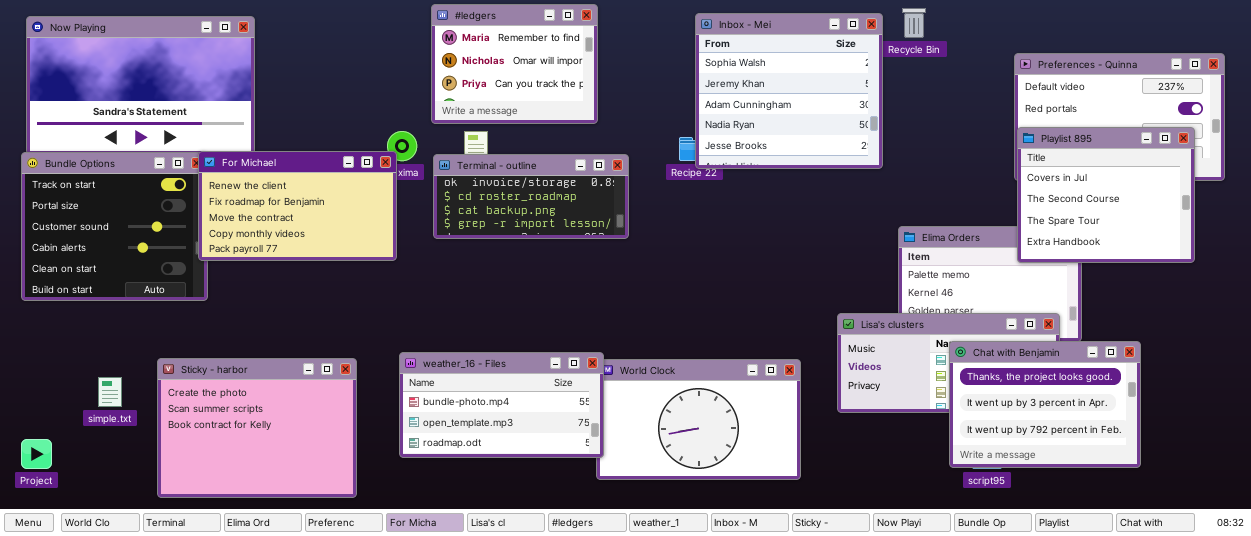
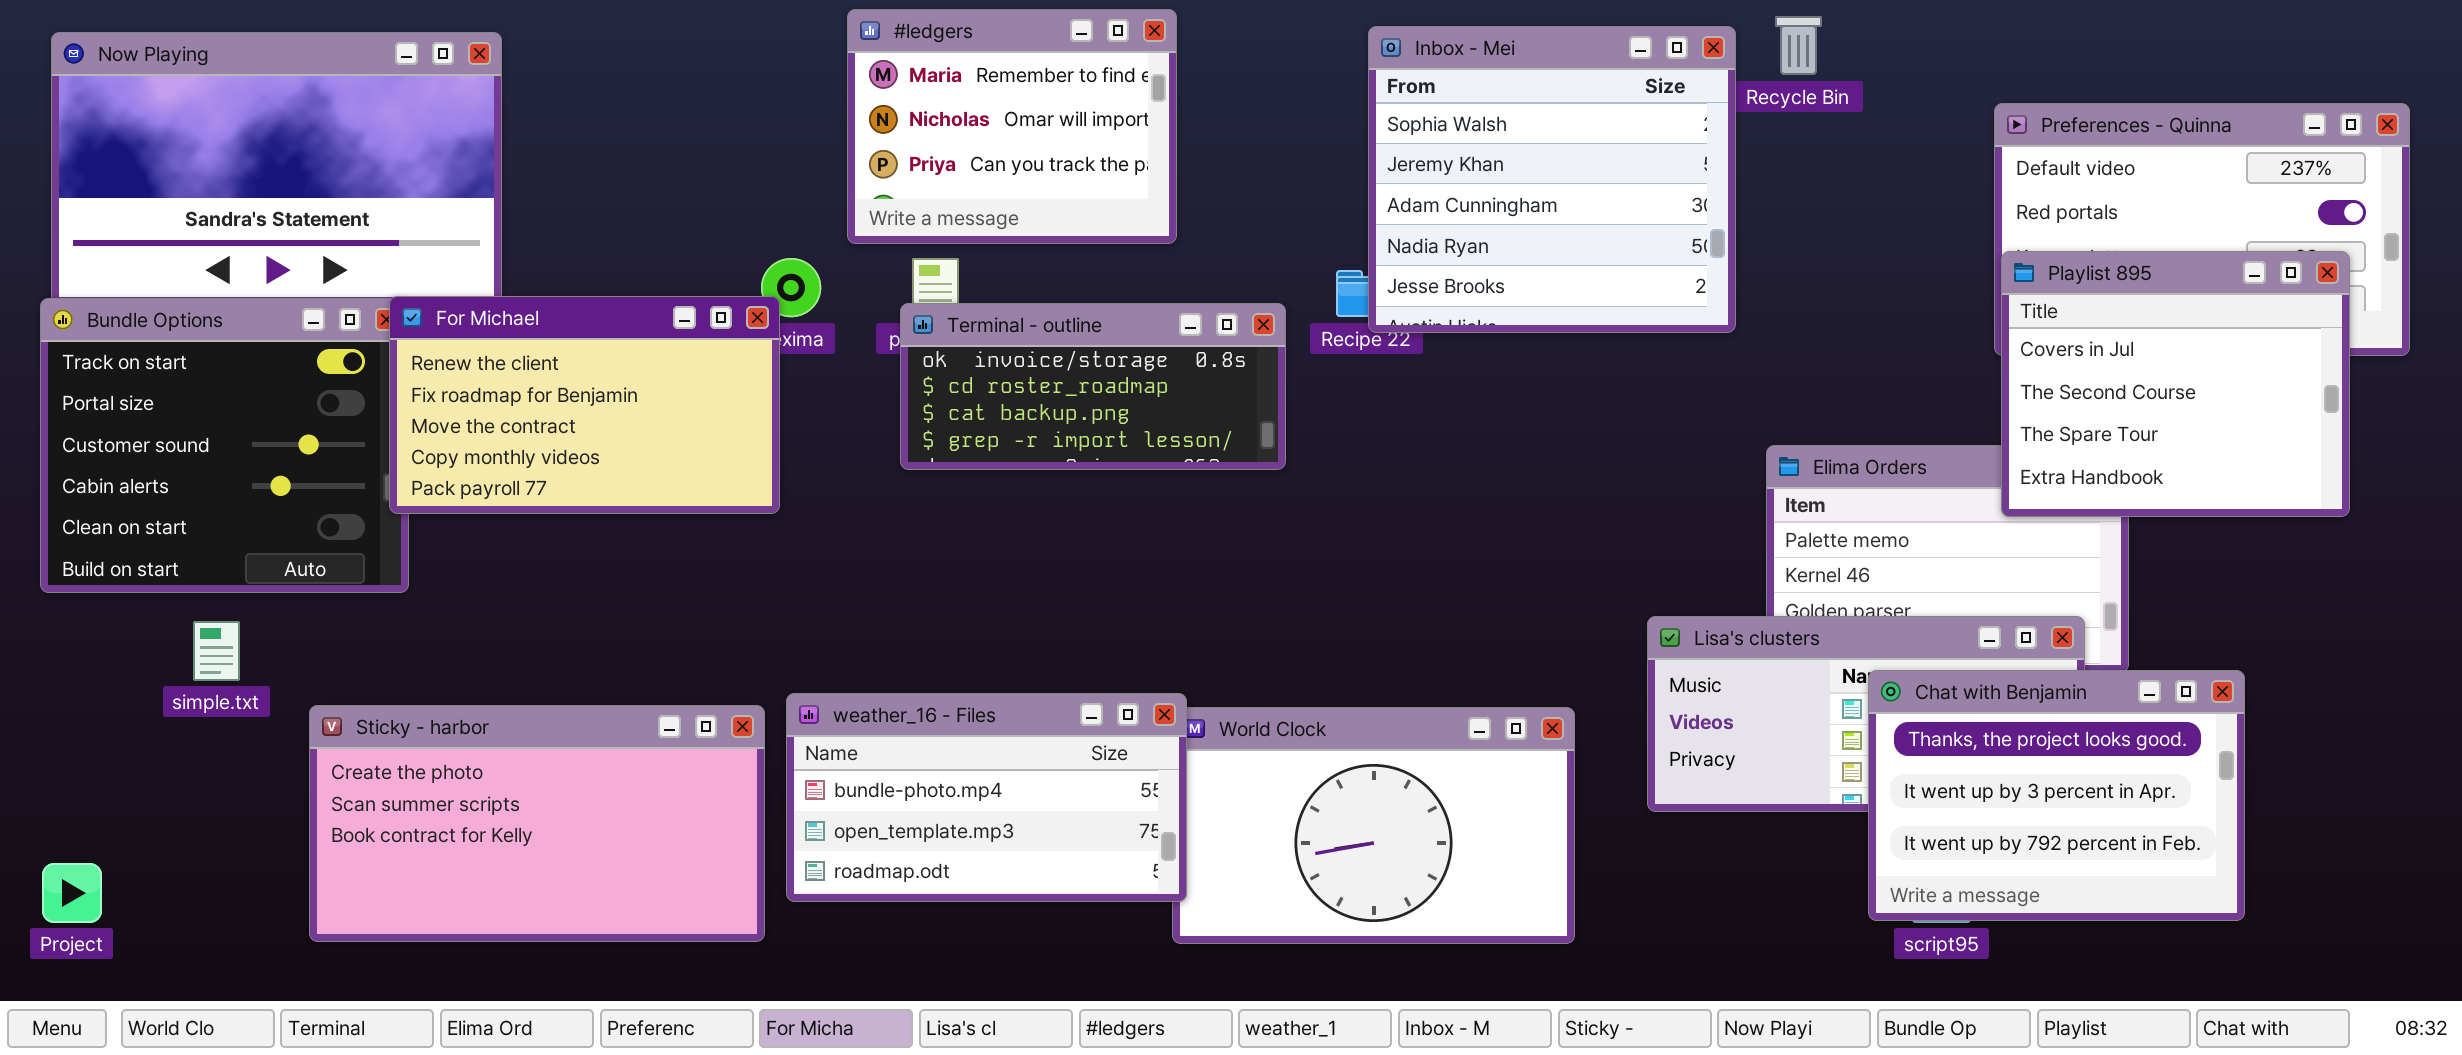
Terminal - outline: [433,154,629,239] -> [900,303,1286,470], moved
Sticky - harbor: [157,358,357,498] -> [309,705,765,942], resized
simple.txt: [98,377,122,407] -> [193,621,240,681], moved

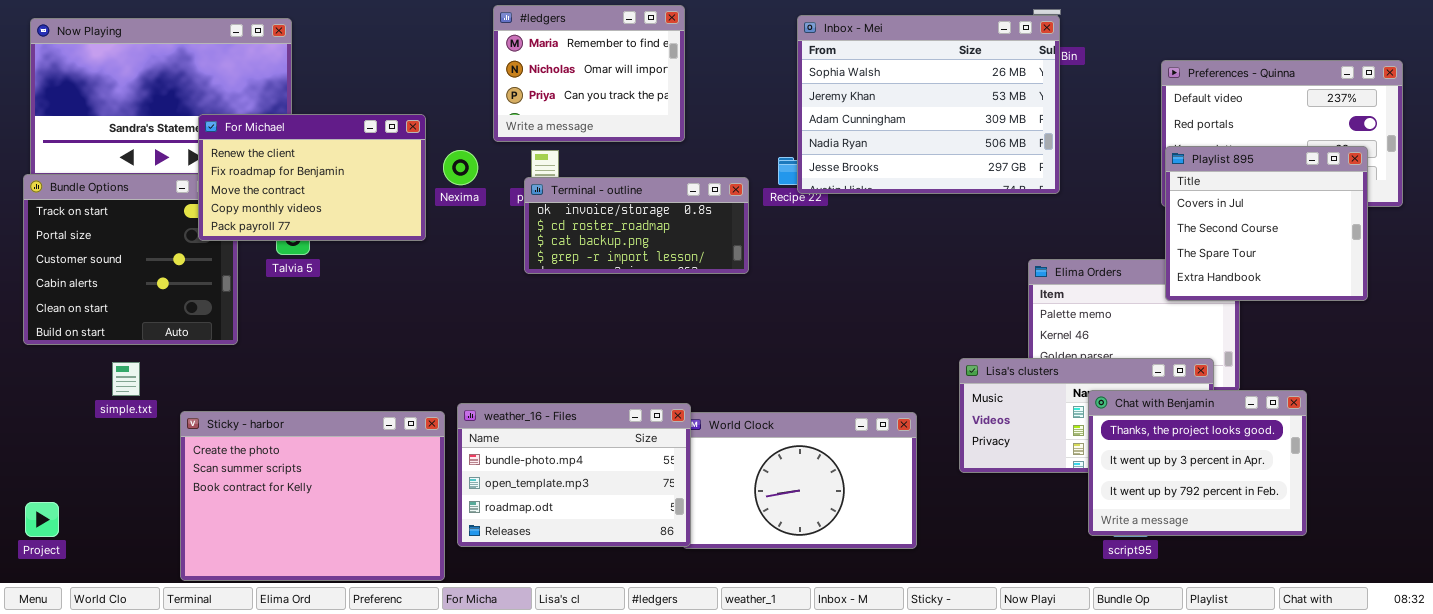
Inbox - Mei: [1368,26,1736,333] -> [797,15,1060,194], resized
For Michael: [389,296,780,514] -> [198,114,426,241], moved
weather_16 - Files: [786,693,1187,902] -> [457,403,691,547], resized
Sticky - harbor: [309,705,765,942] -> [180,411,445,581], resized

